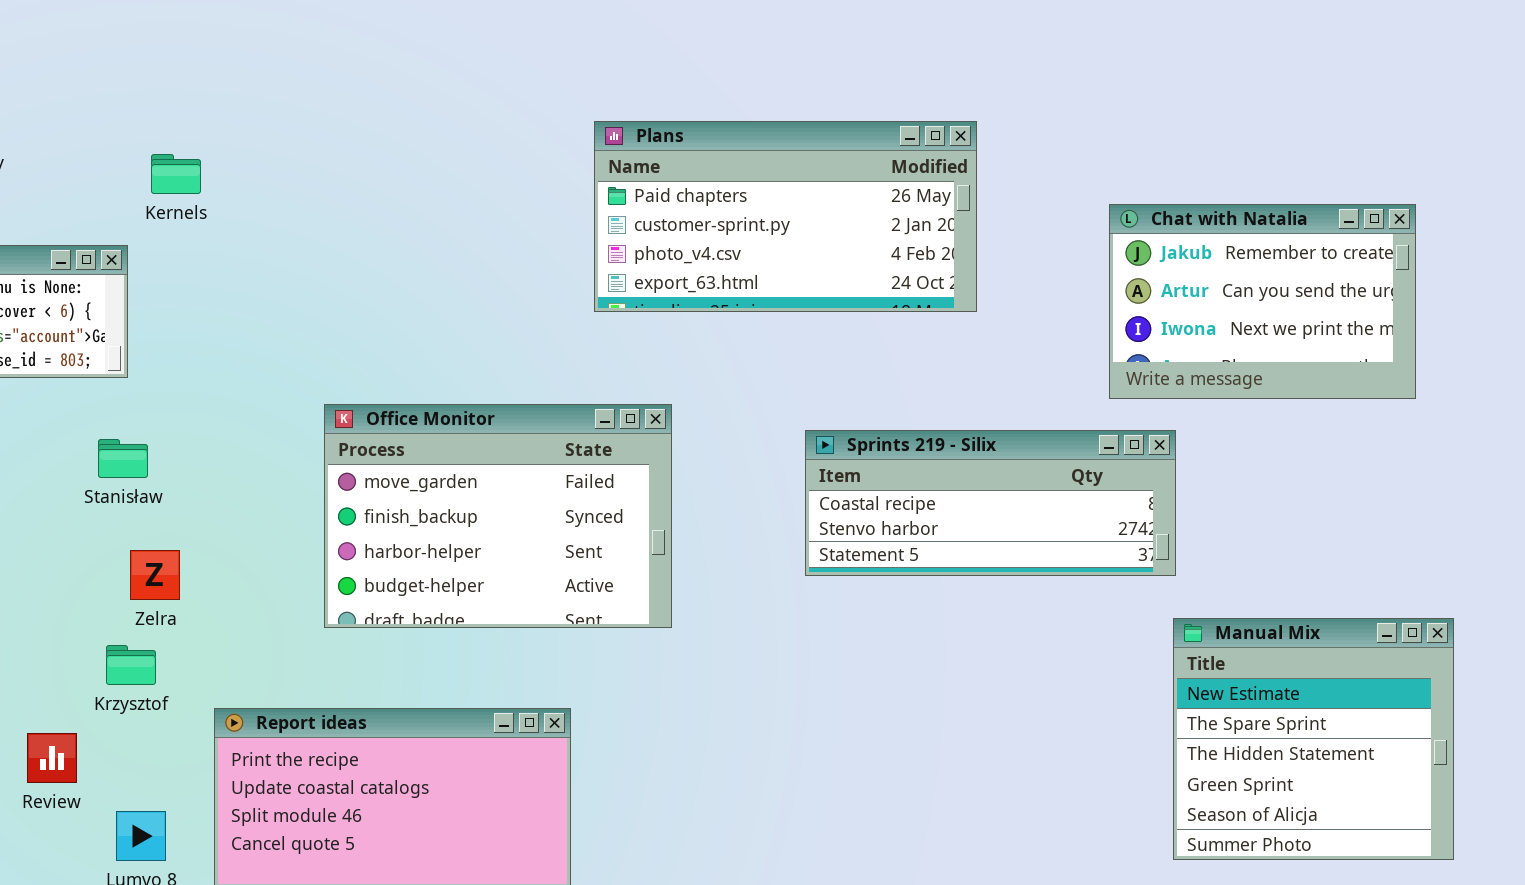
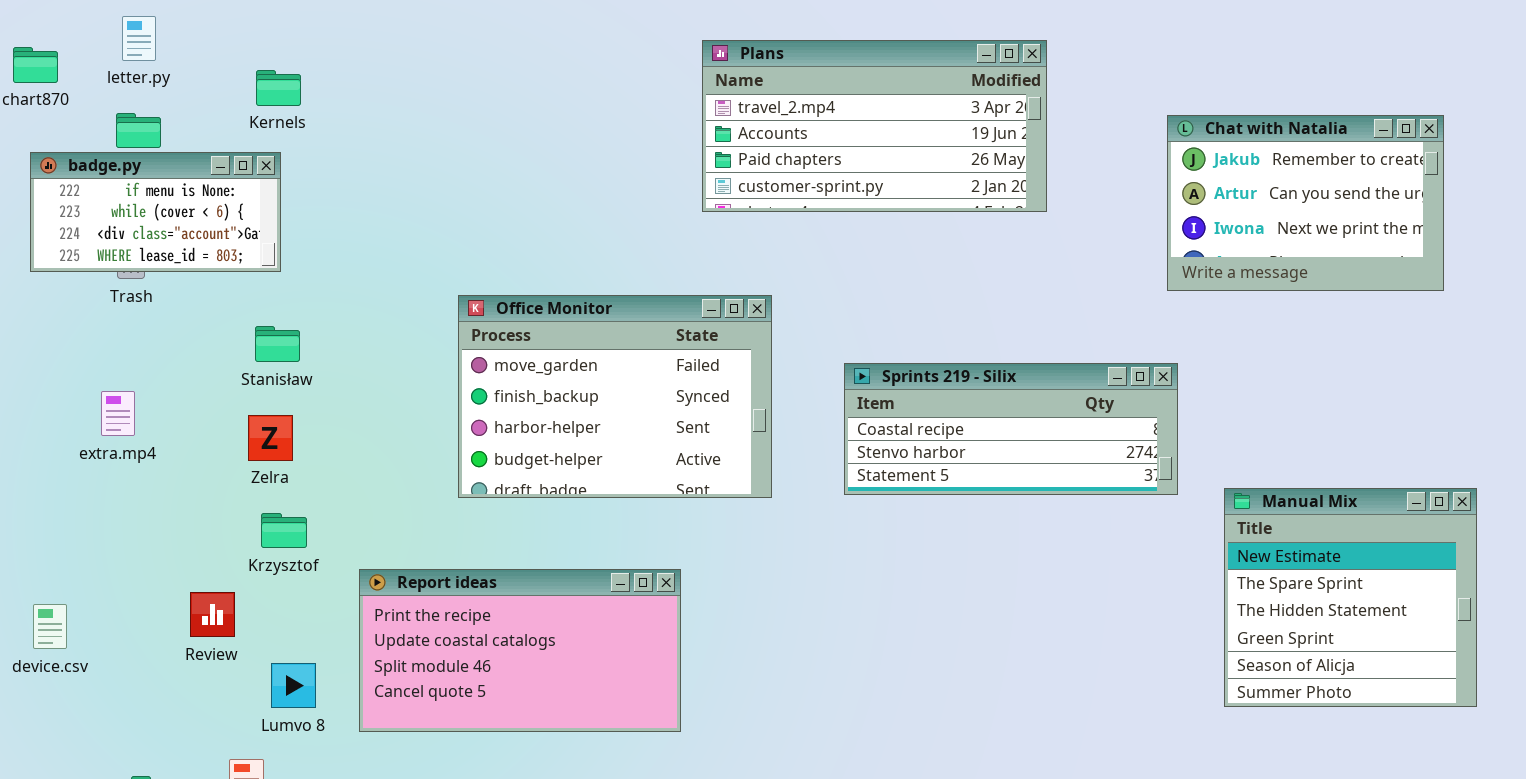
Plans: [594,121,977,312] -> [702,40,1047,212], scrolled up 2 rows
Kernels: [151,154,201,194] -> [256,70,301,106], moved
Sprints 219 - Silix: [805,430,1176,576] -> [844,363,1178,495], moved
Zelra: [130,550,180,600] -> [248,415,293,461], moved

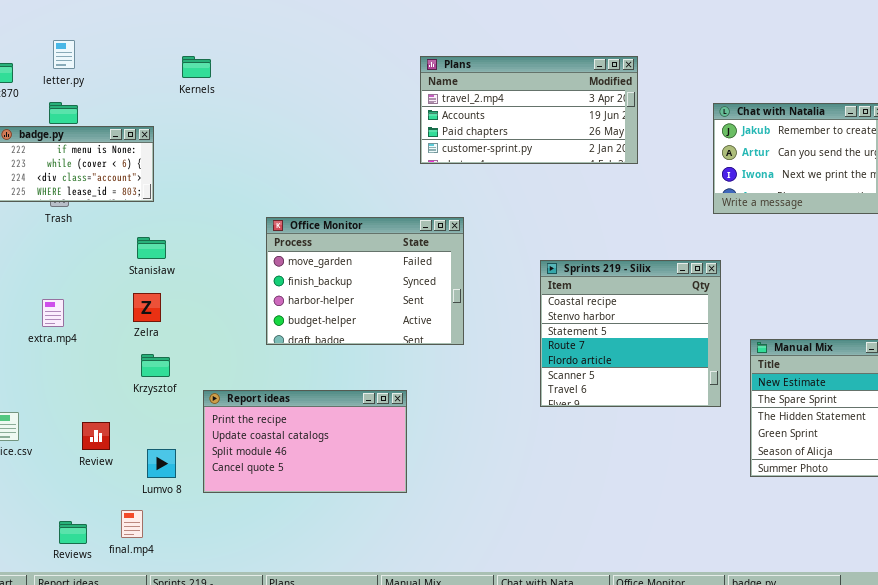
Kernels: [256,70,301,106] -> [182,56,211,78], moved
Sprints 219 - Silix: [844,363,1178,495] -> [540,260,721,407], resized
extra.mp4: [101,391,135,436] -> [42,299,64,327], moved
Review: [190,592,235,637] -> [82,422,110,450], moved

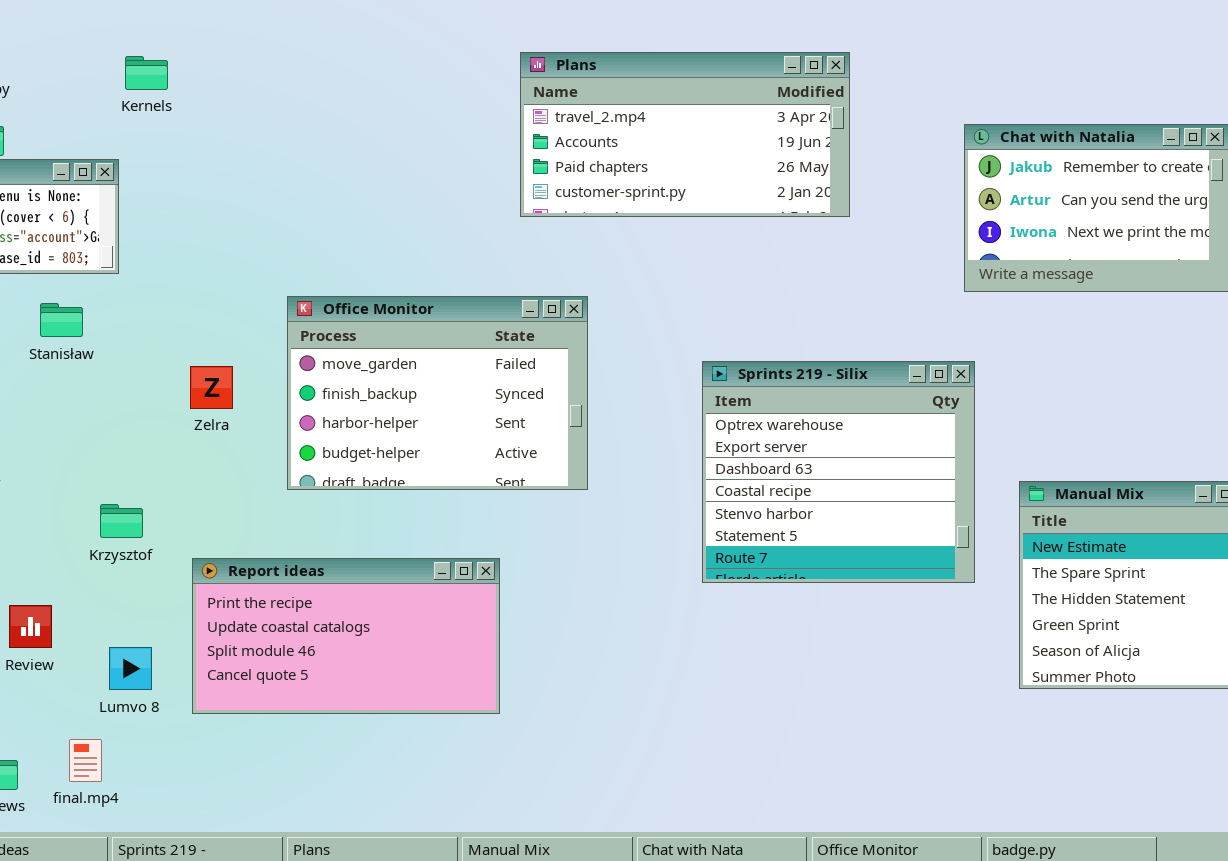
Kernels: [182,56,211,78] -> [125,56,168,90], moved
Stanisław: [137,237,166,259] -> [40,303,83,337], moved
Sprints 219 - Silix: [540,260,721,407] -> [702,361,975,583], scrolled up 3 rows
Zelra: [133,293,161,322] -> [190,366,233,409], moved

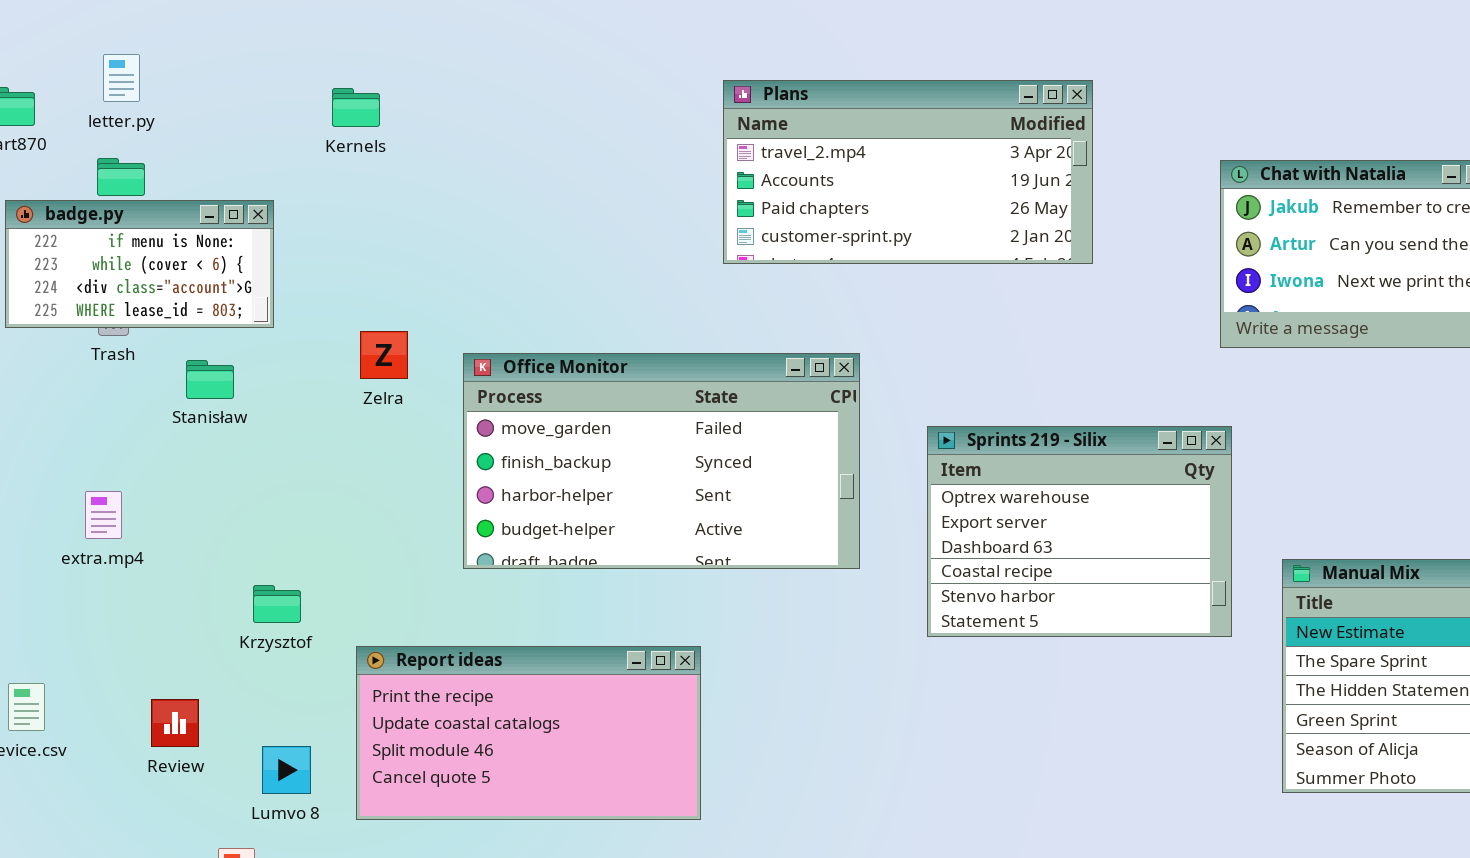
Kernels: [125,56,168,90] -> [332,88,380,127], moved
Office Monitor: [287,296,588,490] -> [463,353,860,569], resized
Sprints 219 - Silix: [702,361,975,583] -> [927,426,1232,637], resized
Zelra: [190,366,233,409] -> [360,331,408,379], moved

